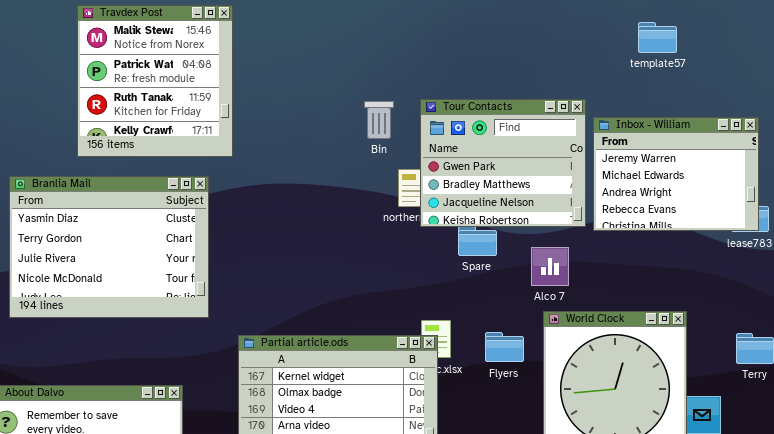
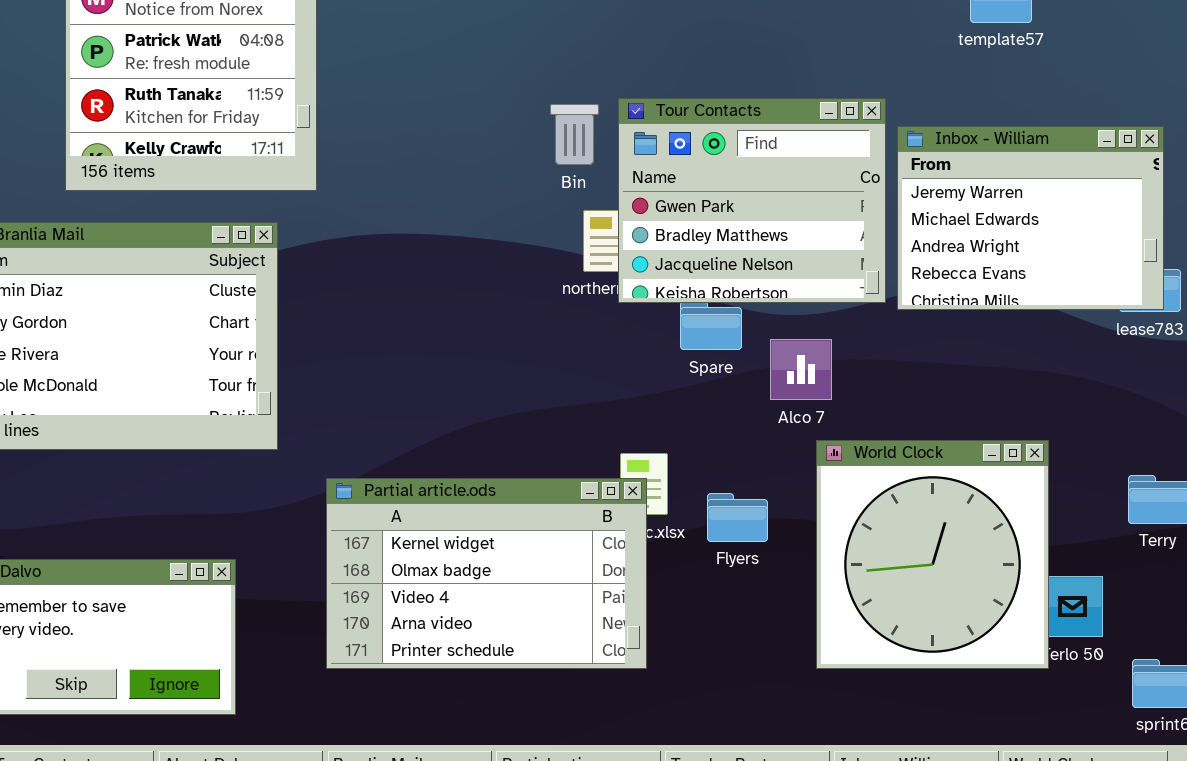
Bin: [364,101,394,139] -> [550,104,599,165], moved
Alco 7: [531,247,569,286] -> [770,339,832,400], moved
Flyers: [485,332,524,362] -> [707,493,768,542], moved

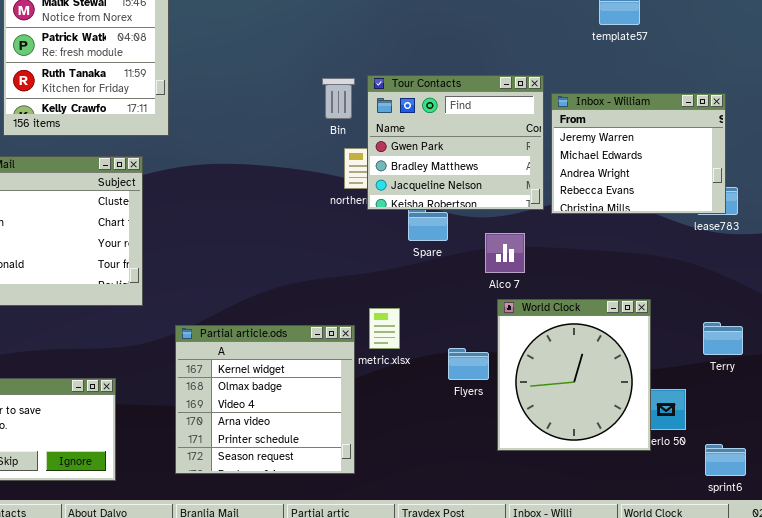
Alco 7: [770,339,832,400] -> [485,233,525,273], moved
Partial article.ods: [326,478,647,669] -> [175,325,355,474], resized
Flyers: [707,493,768,542] -> [448,348,489,380], moved

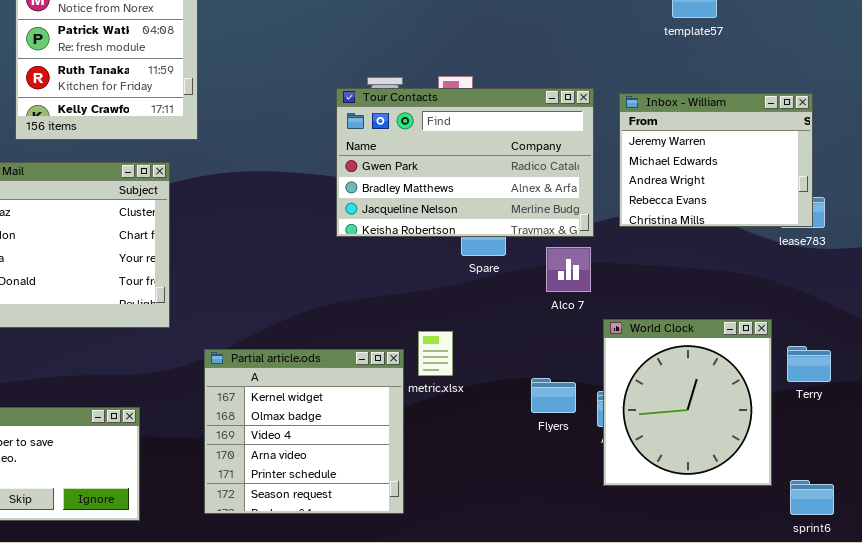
Tour Contacts: [367,75,544,210] -> [336,88,594,237], moved, resized
World Clock: [497,299,651,451] -> [603,319,772,486], moved
Flyers: [448,348,489,380] -> [531,378,576,413], moved

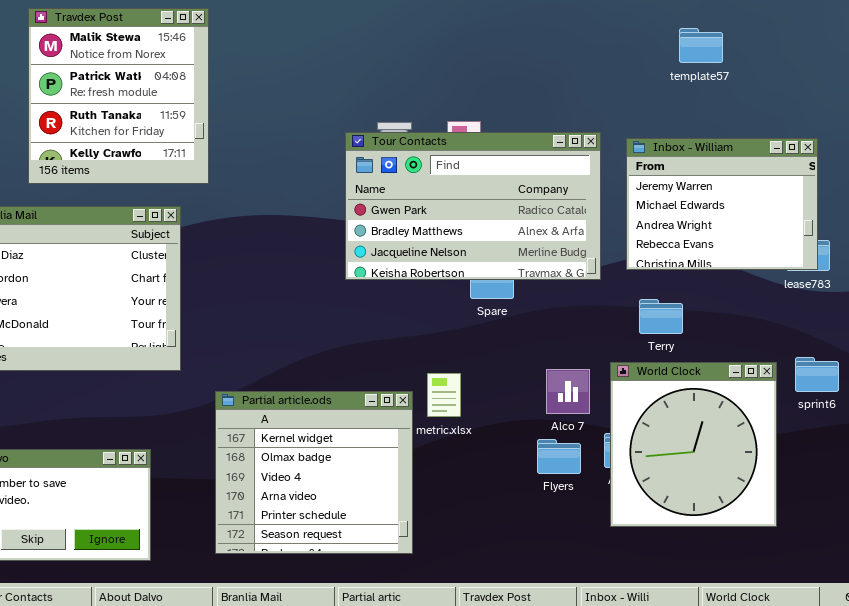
Alco 7: [546,247,591,292] -> [546,369,590,414], moved
Terry: [787,346,831,382] -> [639,299,683,334], moved
Flyers: [531,378,576,413] -> [537,439,581,474], moved
sprint6: [790,480,834,515] -> [795,357,839,392], moved

